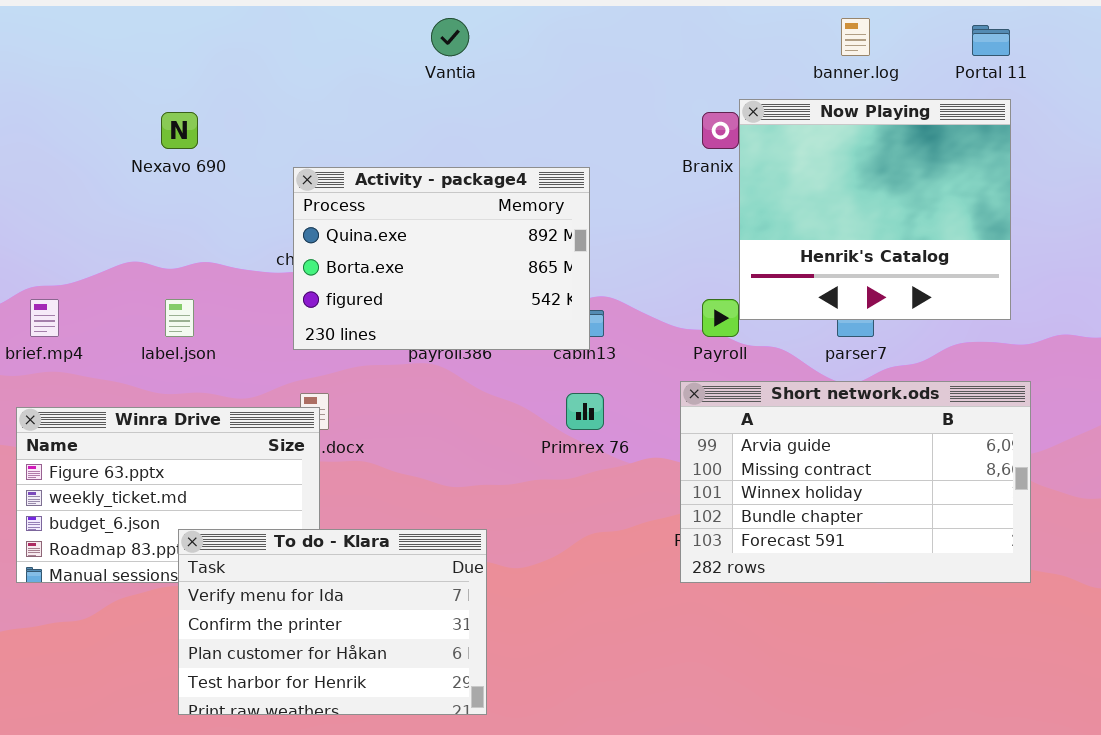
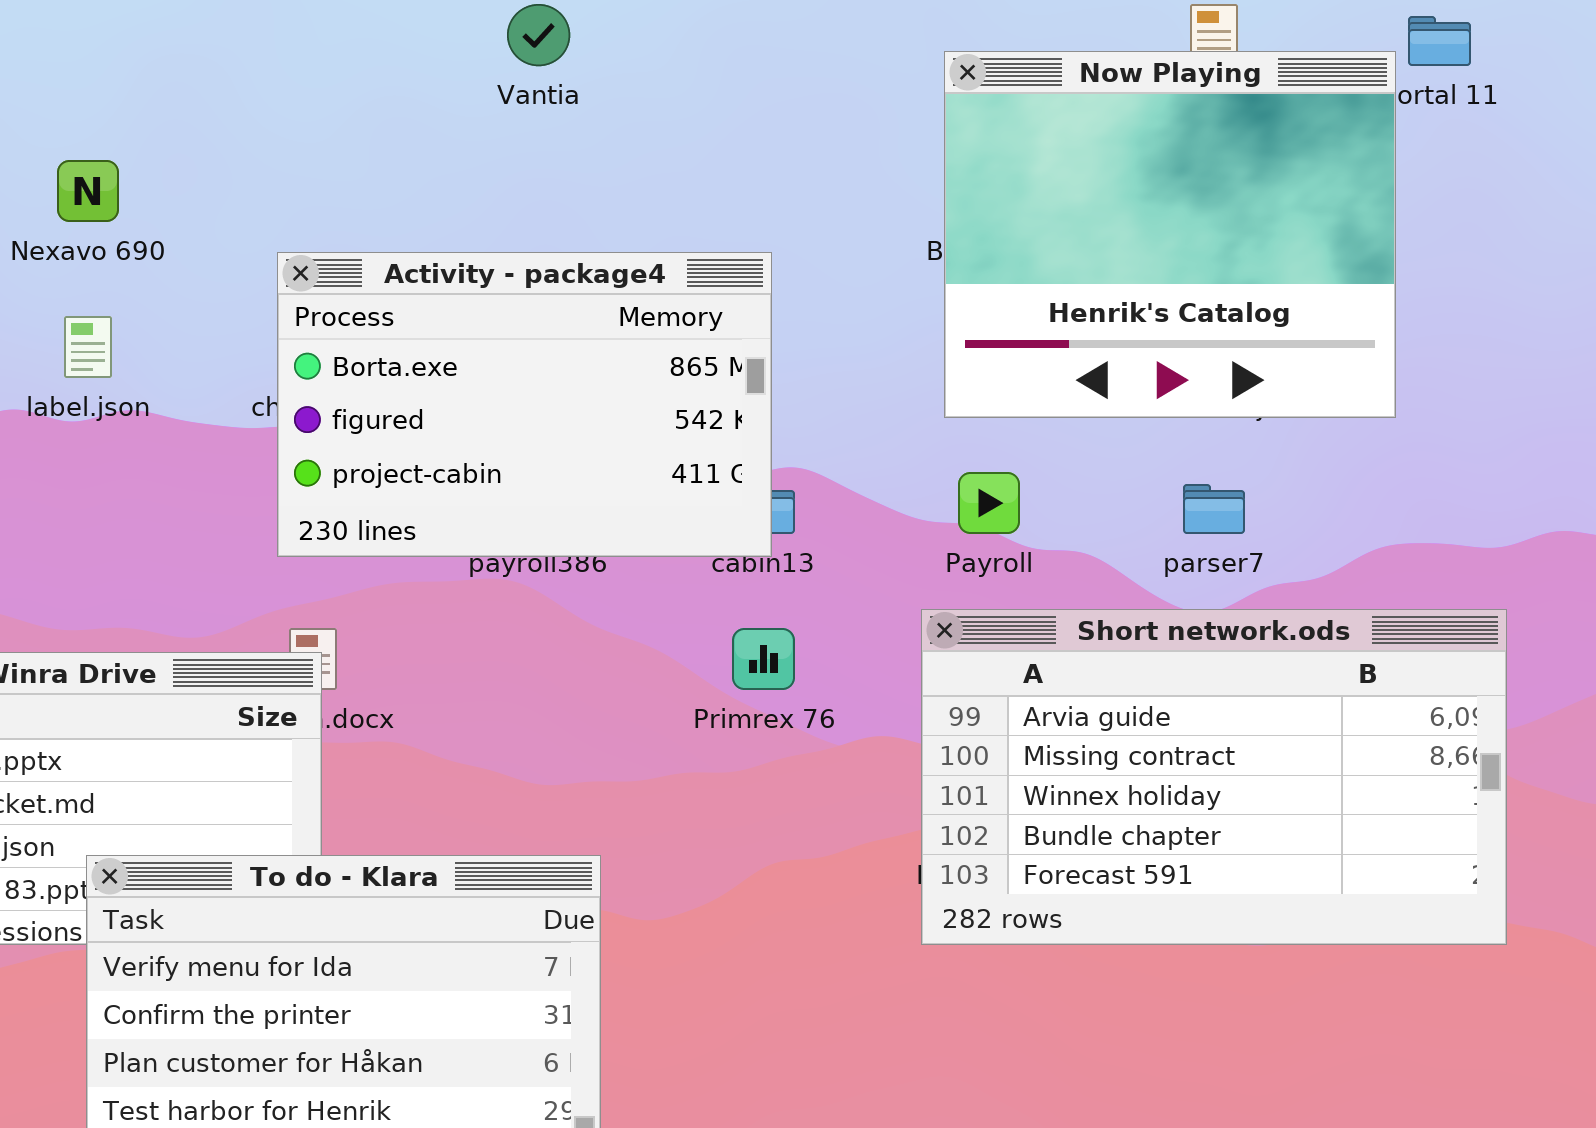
Now Playing: [739,99,1011,320] -> [944,51,1396,418], moved
Activity - package4: [293,167,590,350] -> [277,252,772,557], scrolled down 1 row
label.json: [165,299,194,337] -> [64,316,112,378], moved

